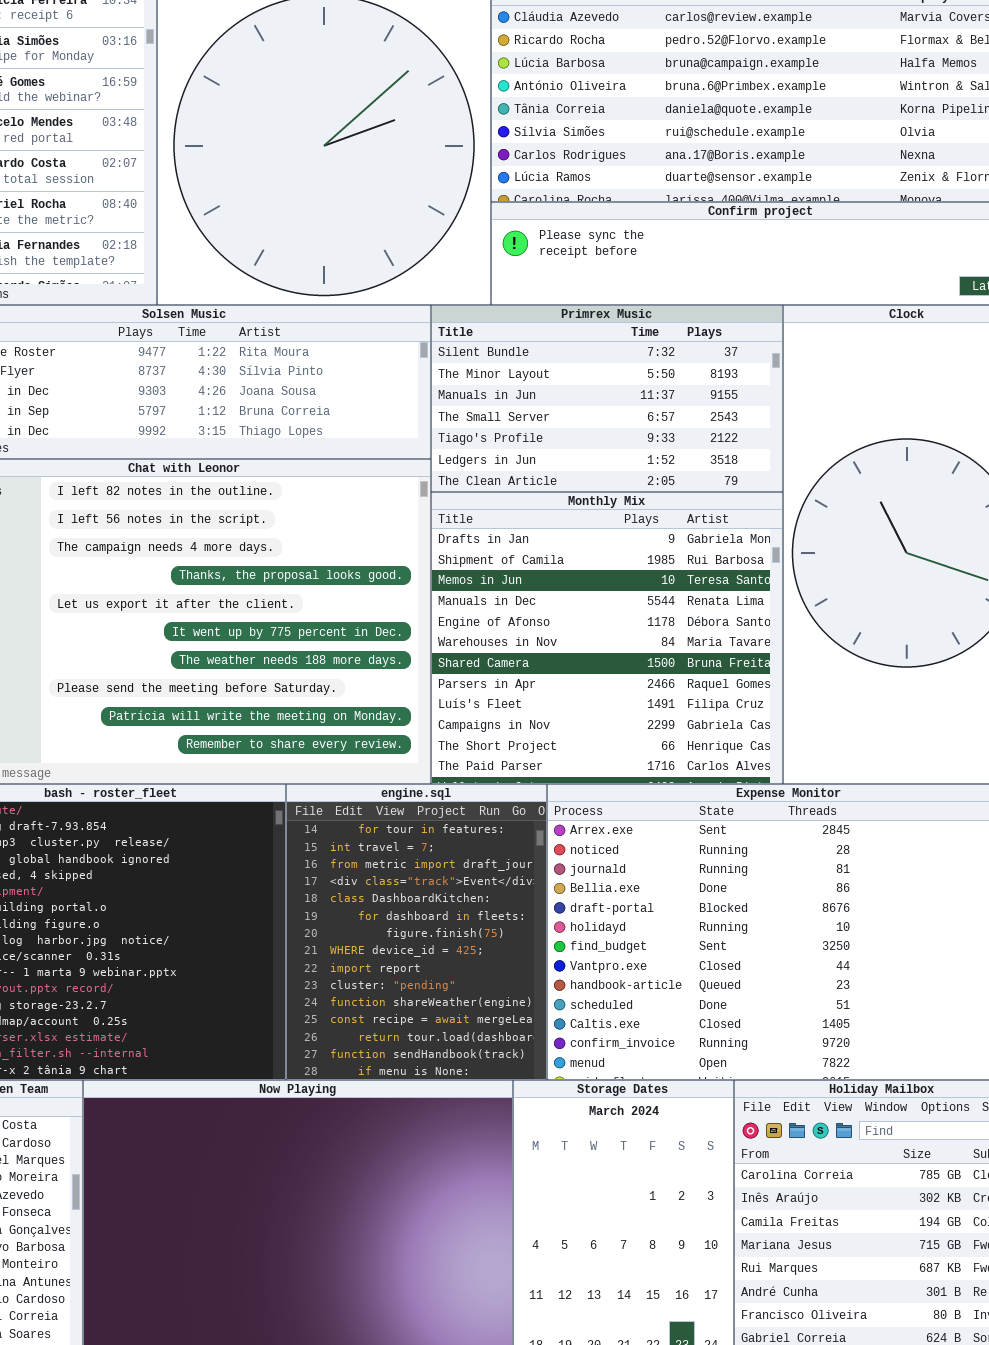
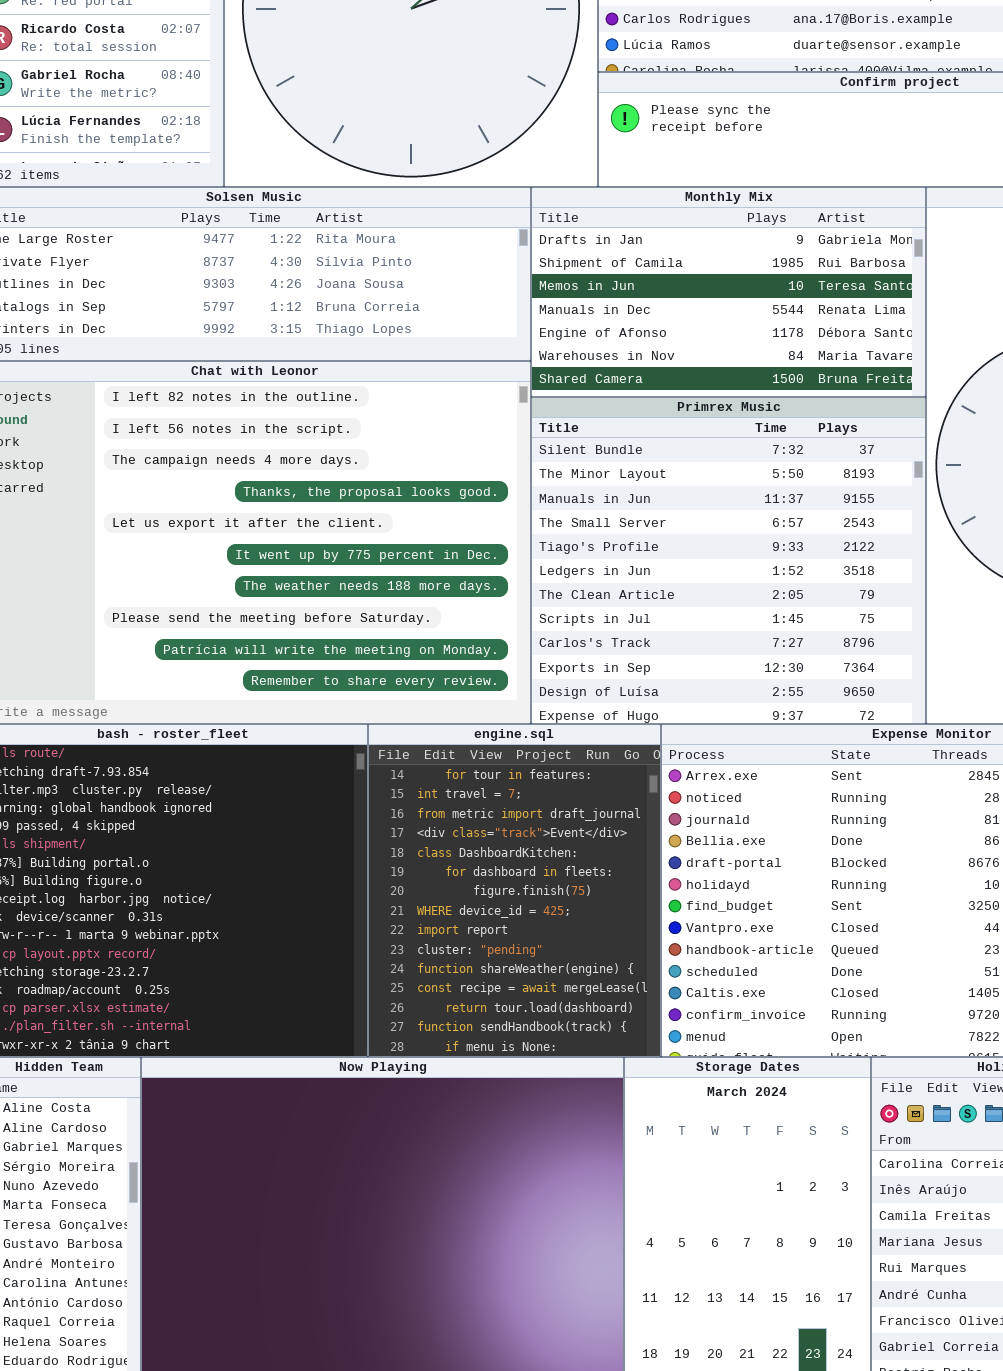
Primrex Music: [431,305,783,492] -> [531,397,926,724], moved, resized
Monthly Mix: [431,492,783,784] -> [531,187,926,397], moved, resized

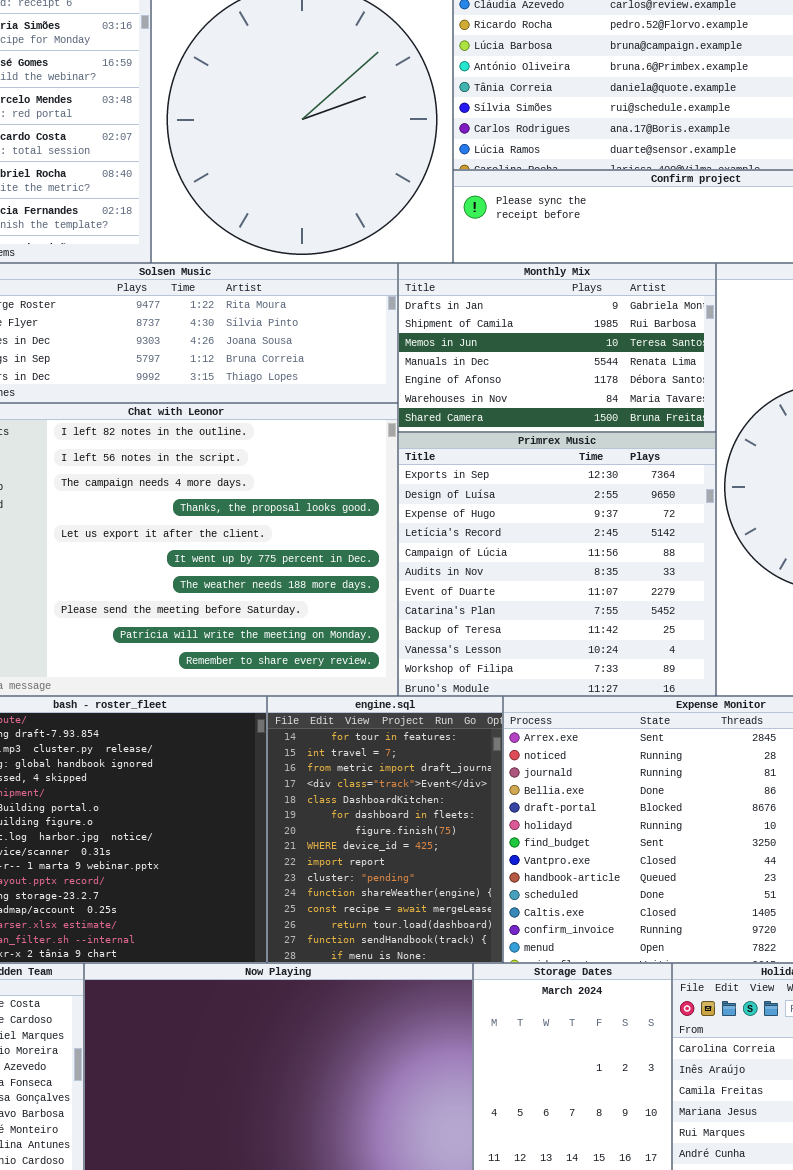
Primrex Music: [531,397,926,724] -> [398,432,716,696], scrolled down 9 rows

